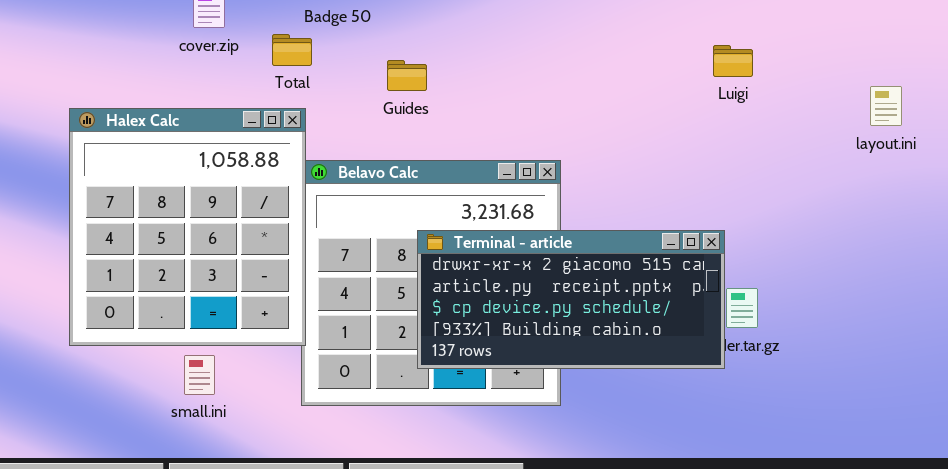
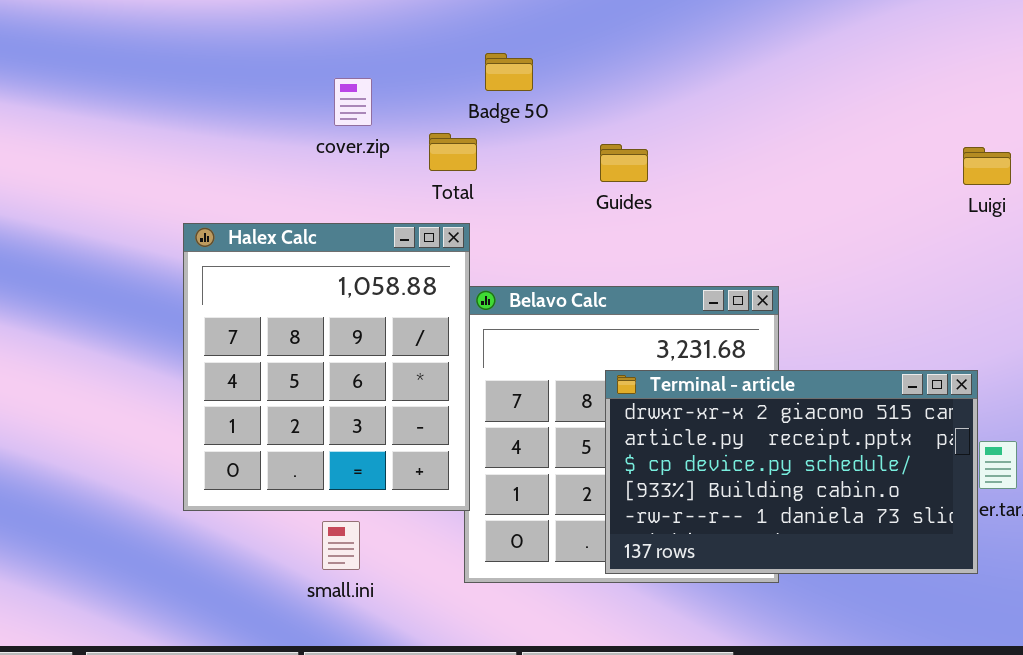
Guides: [387,60,427,91] -> [600,144,648,182], moved
Terminal - article: [417,230,725,369] -> [605,370,978,574], resized

